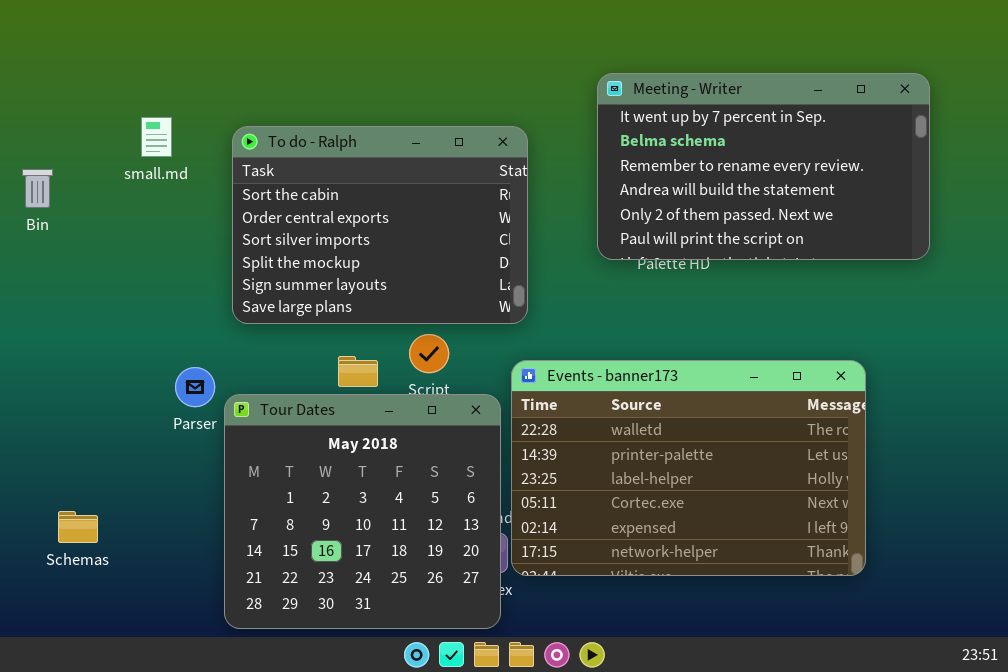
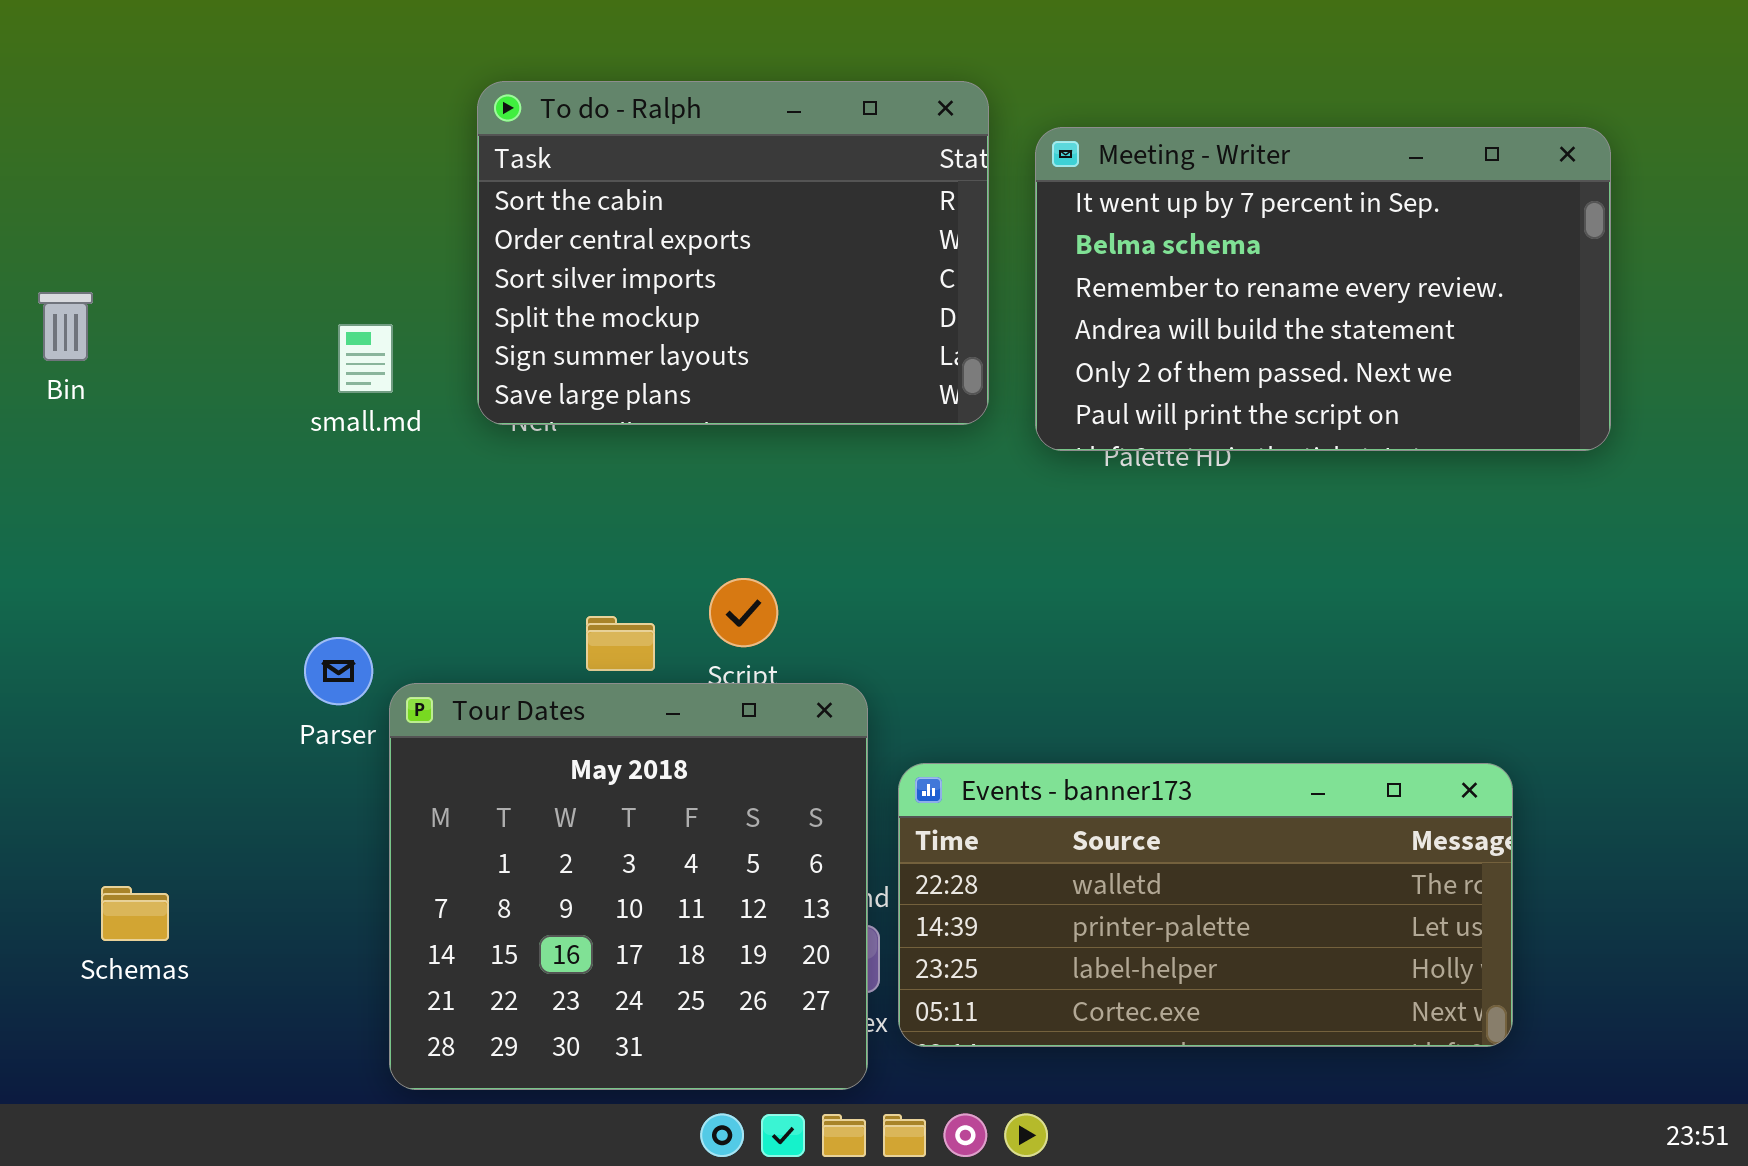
small.md: [141,117,172,157] -> [338,324,393,393], moved
To do - Ralph: [232,126,528,324] -> [477,81,989,425], moved
Events - banner173: [511,360,866,576] -> [898,763,1513,1047], moved, resized

